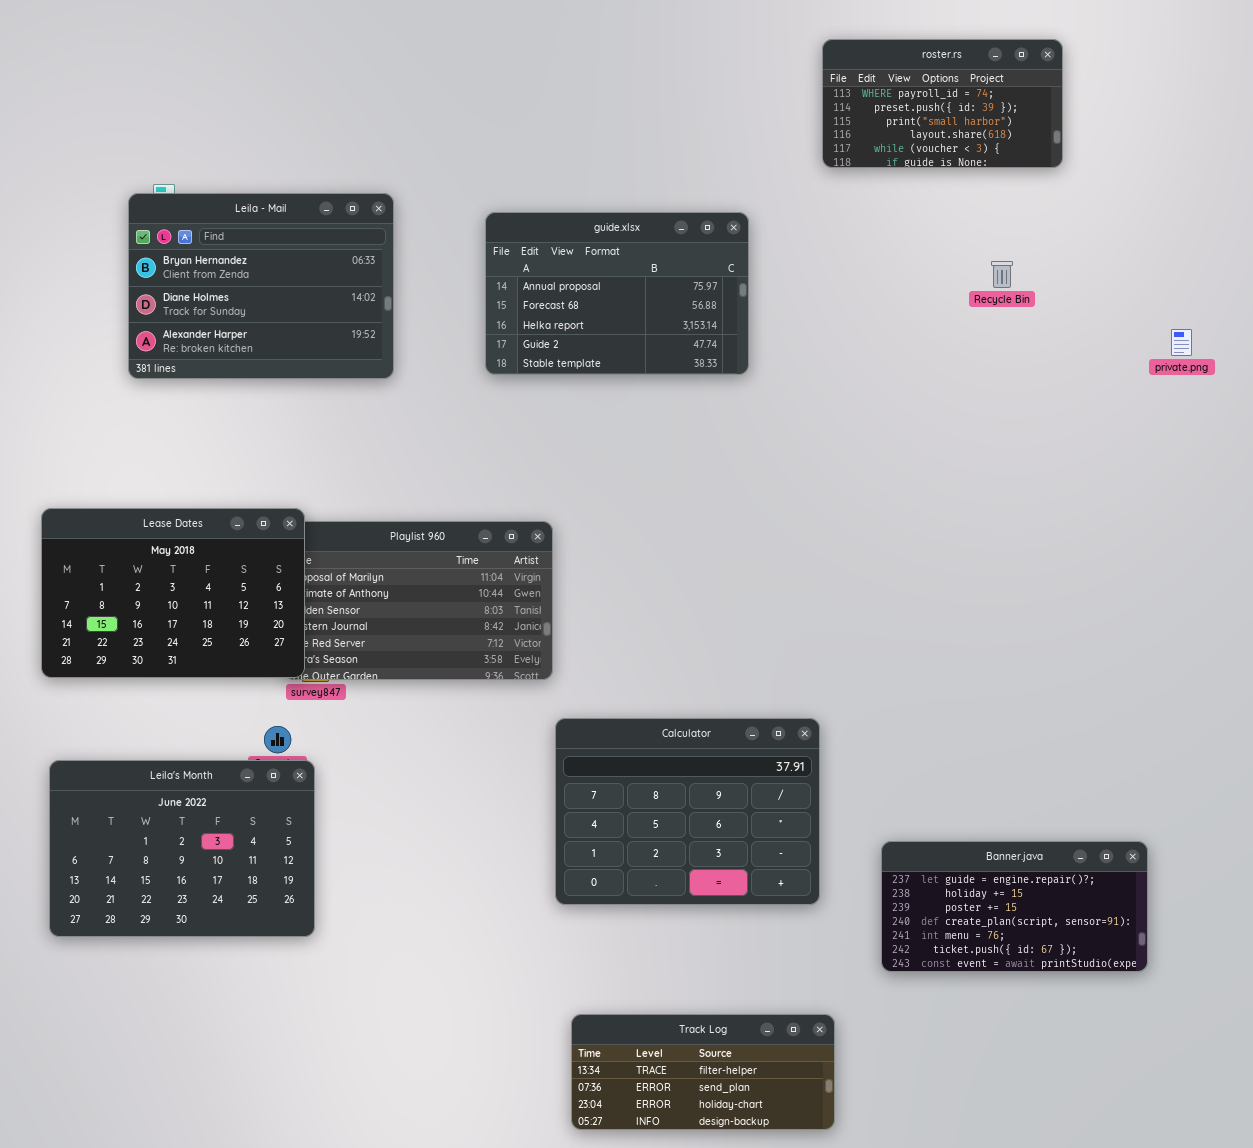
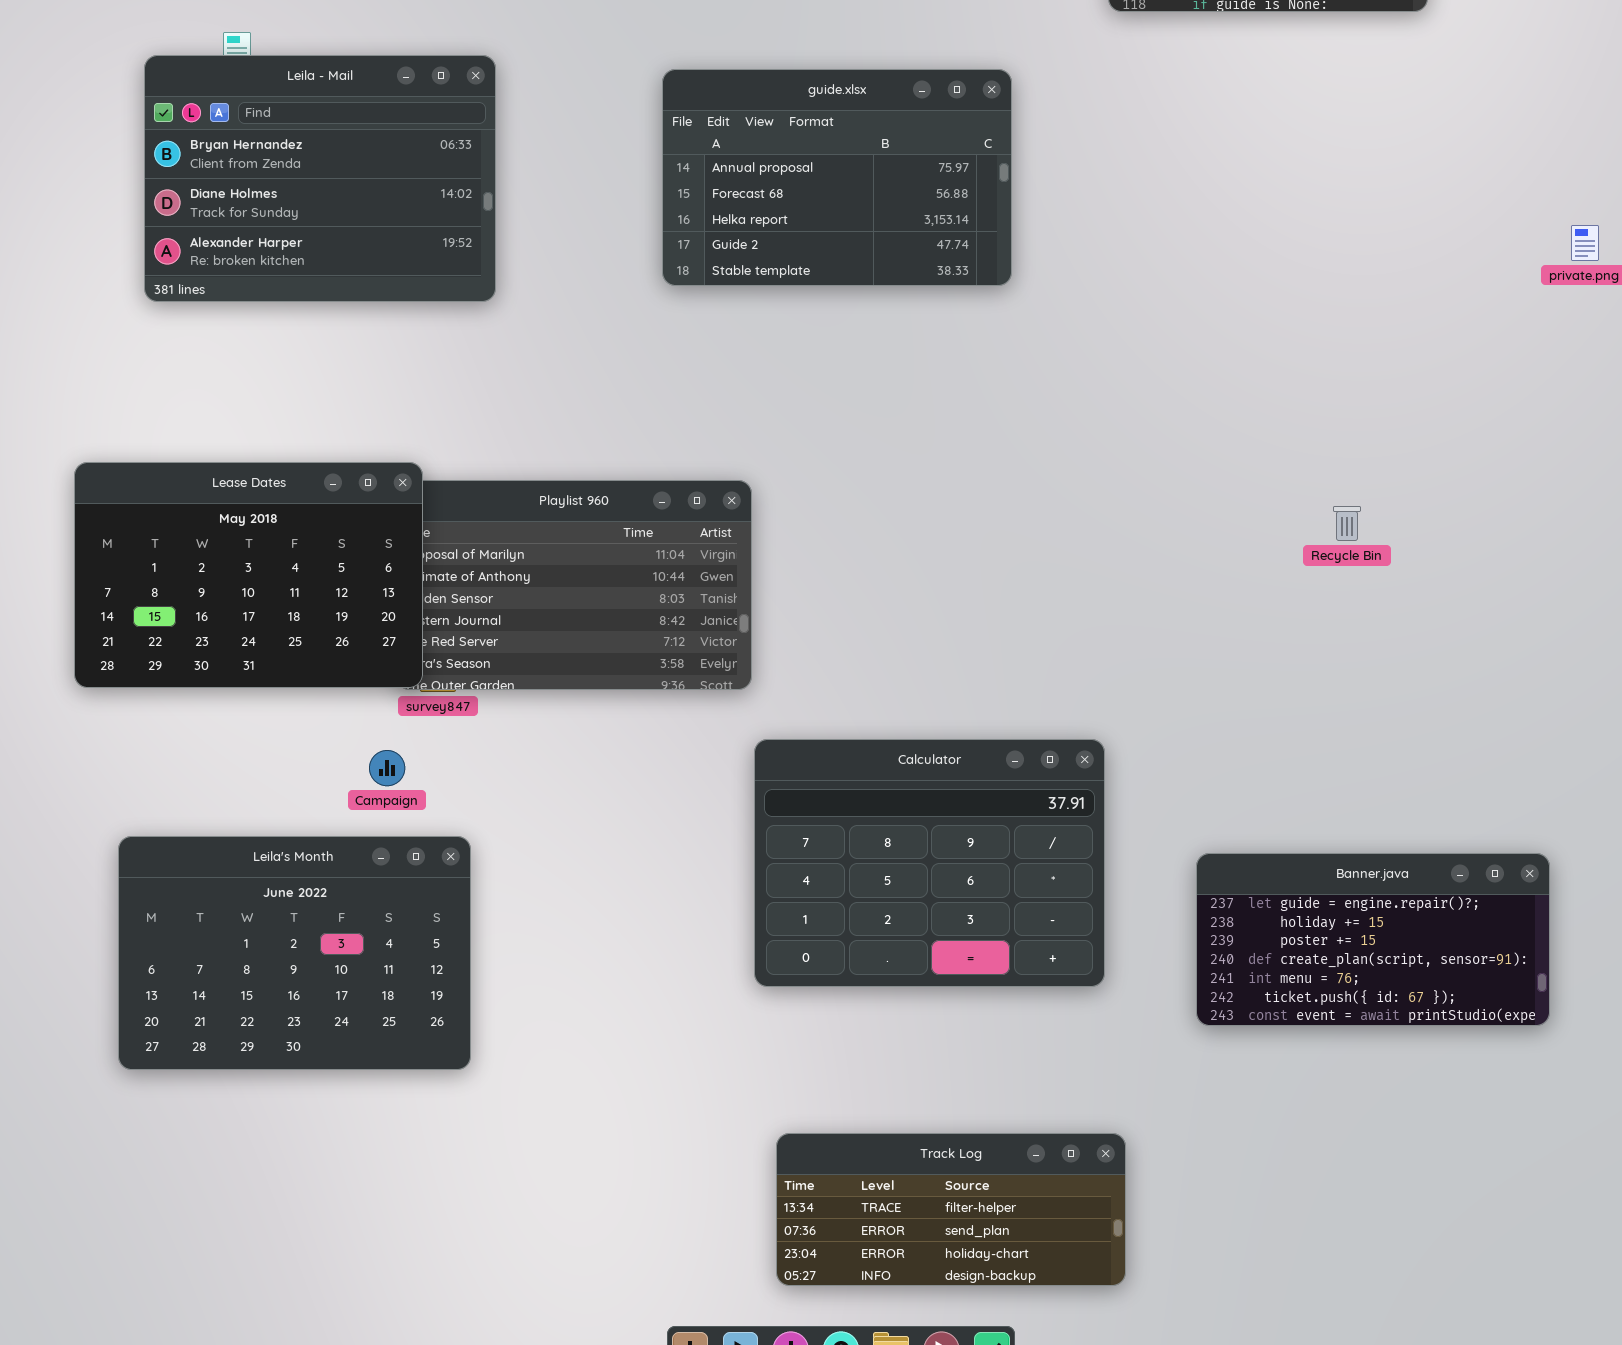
Leila - Mail: [128,193,394,379] -> [144,55,496,302], moved
Recycle Bin: [991,261,1013,288] -> [1333,506,1361,541], moved
Leila's Month: [49,760,315,937] -> [118,836,471,1070], moved
Banner.java: [881,841,1148,972] -> [1196,853,1550,1026], moved

